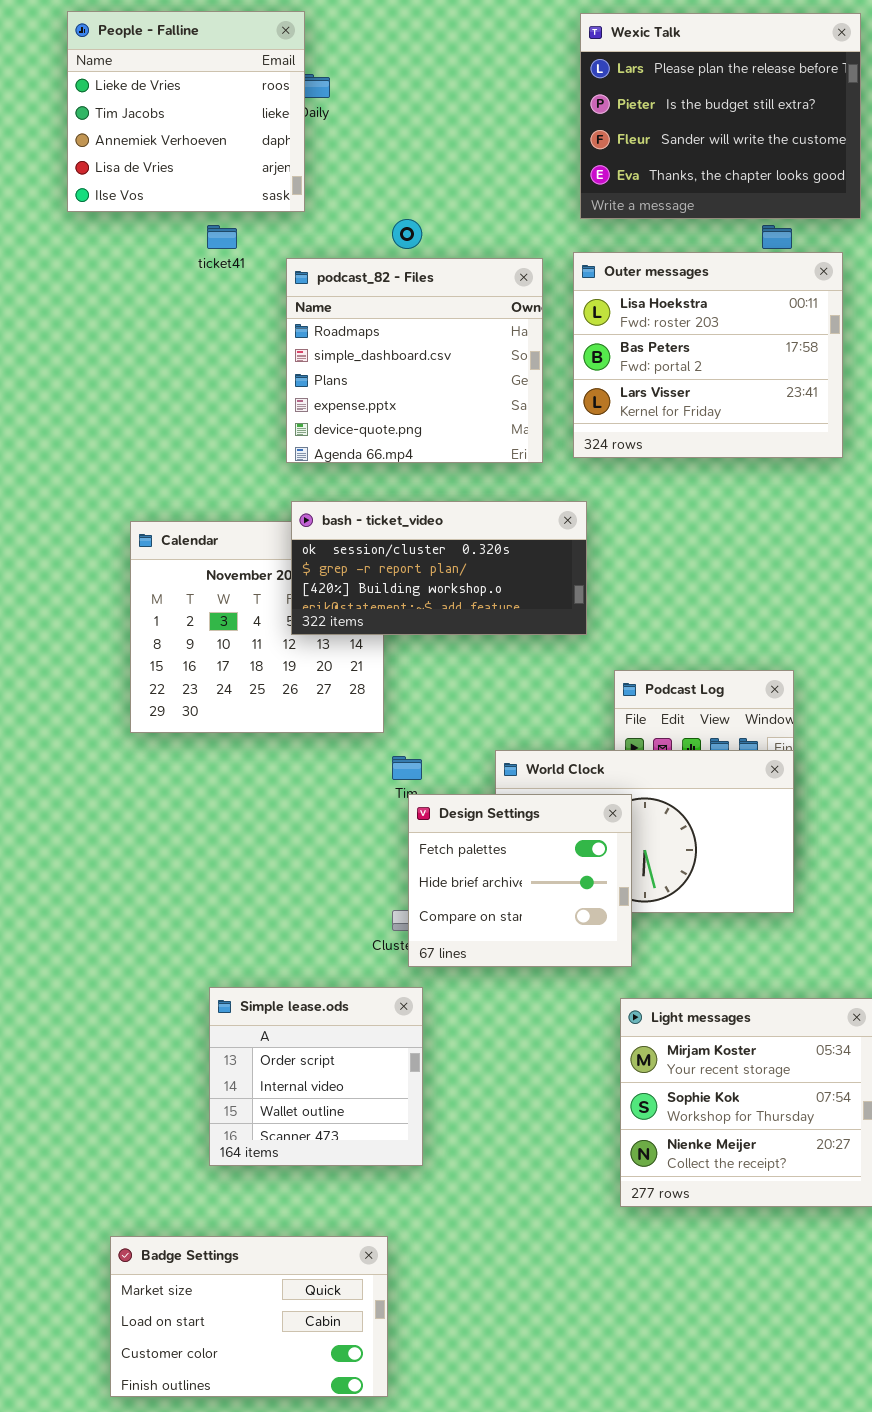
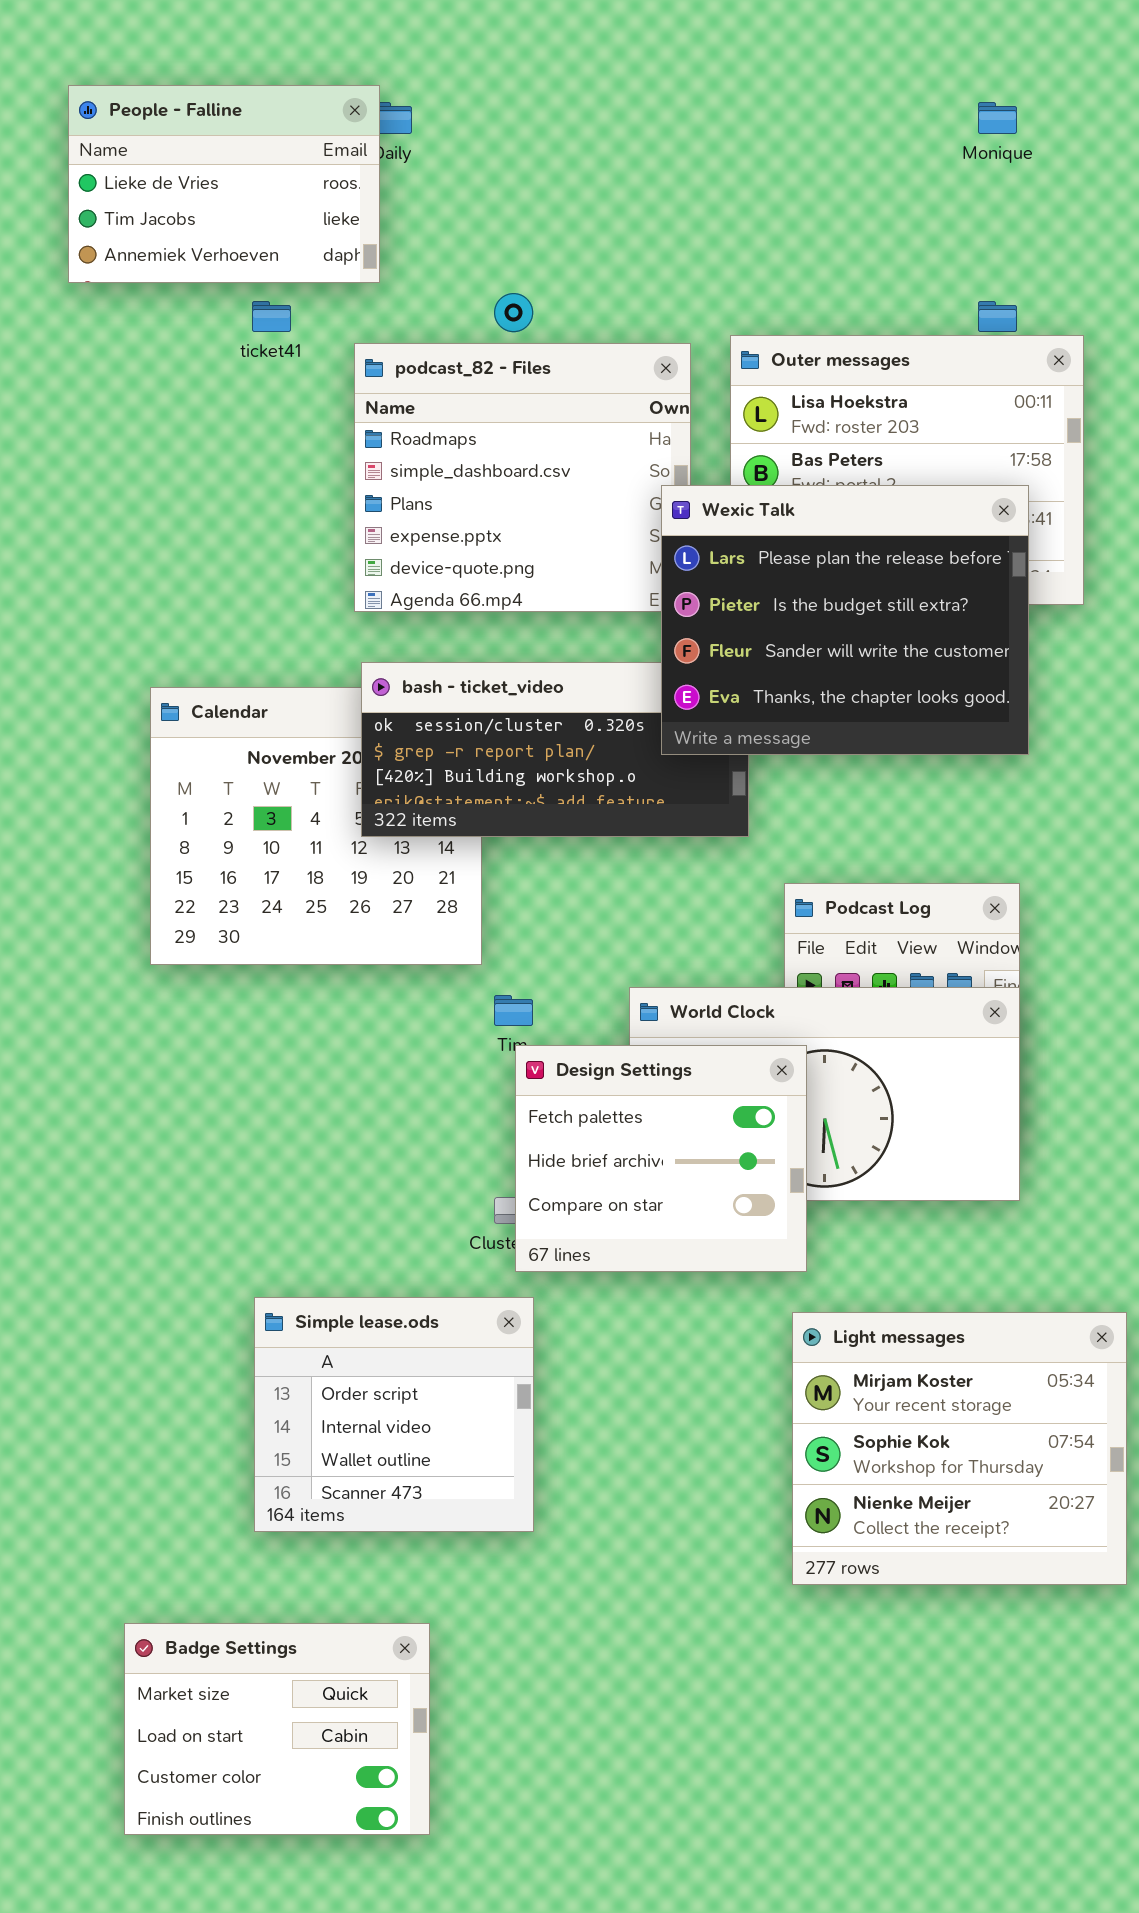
People - Falline: [67,11,305,212] -> [68,85,380,283], resized
Wexic Talk: [580,13,861,219] -> [661,485,1029,755], moved
Badge Settings: [110,1236,388,1397] -> [124,1623,430,1835], resized

